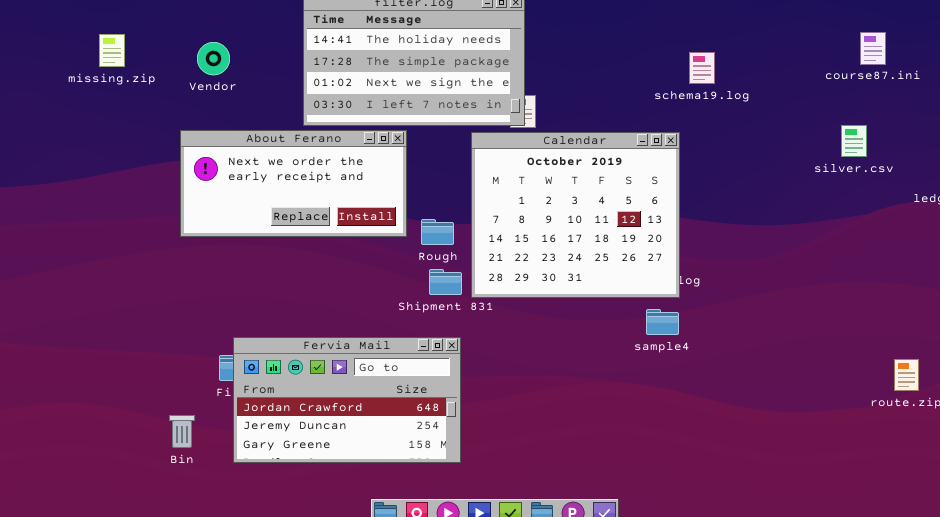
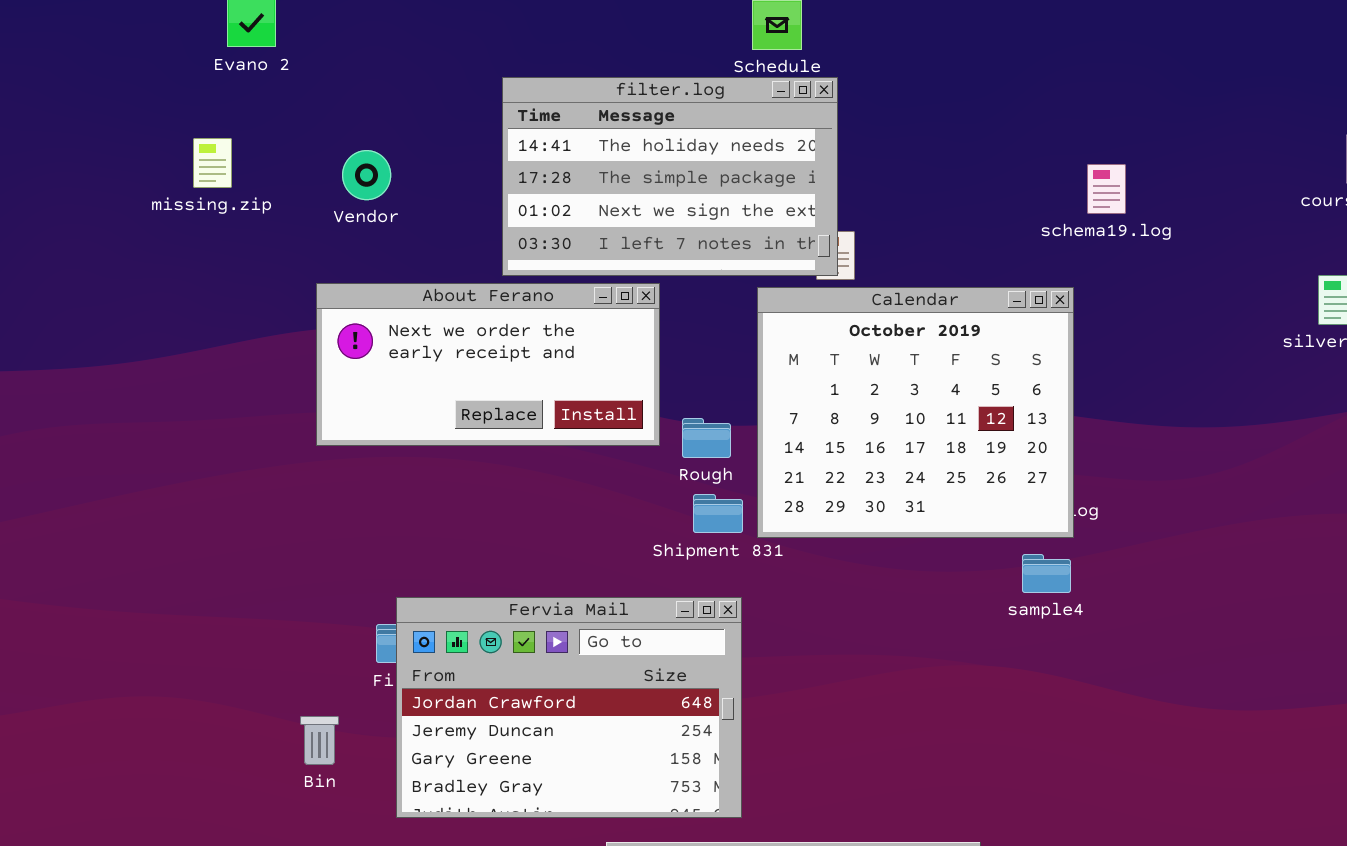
Fervia Mail: [233,337,461,463] -> [396,597,742,818], resized

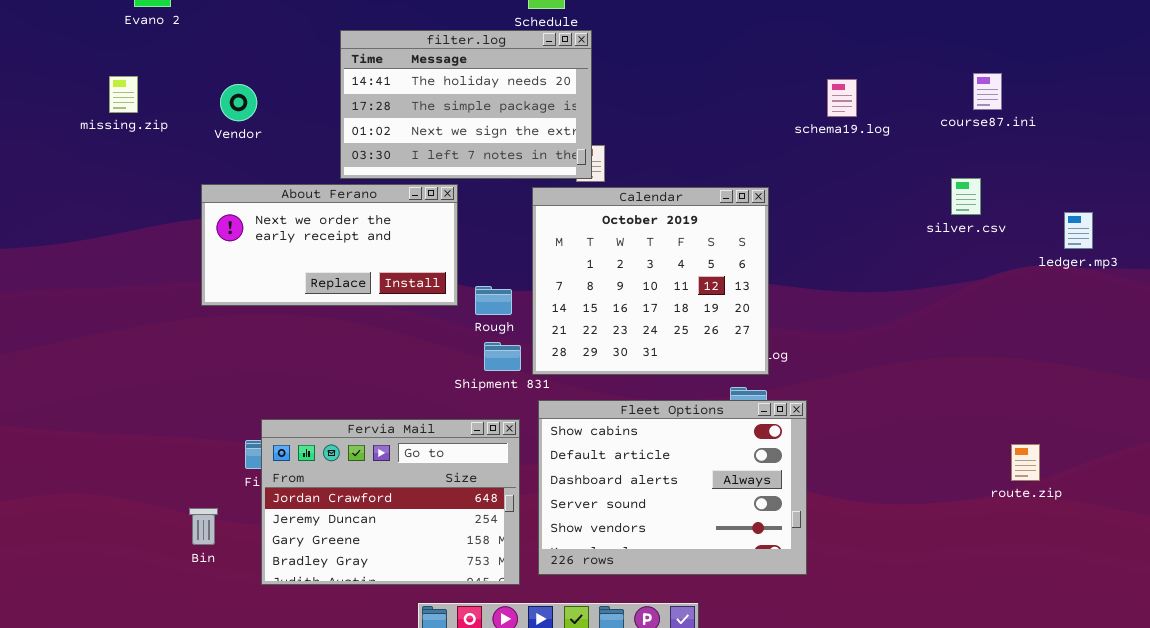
schema19.log: [1087,164,1126,214] -> [827,79,857,117], moved
Fleet Options: none -> [538,400,807,575], opened

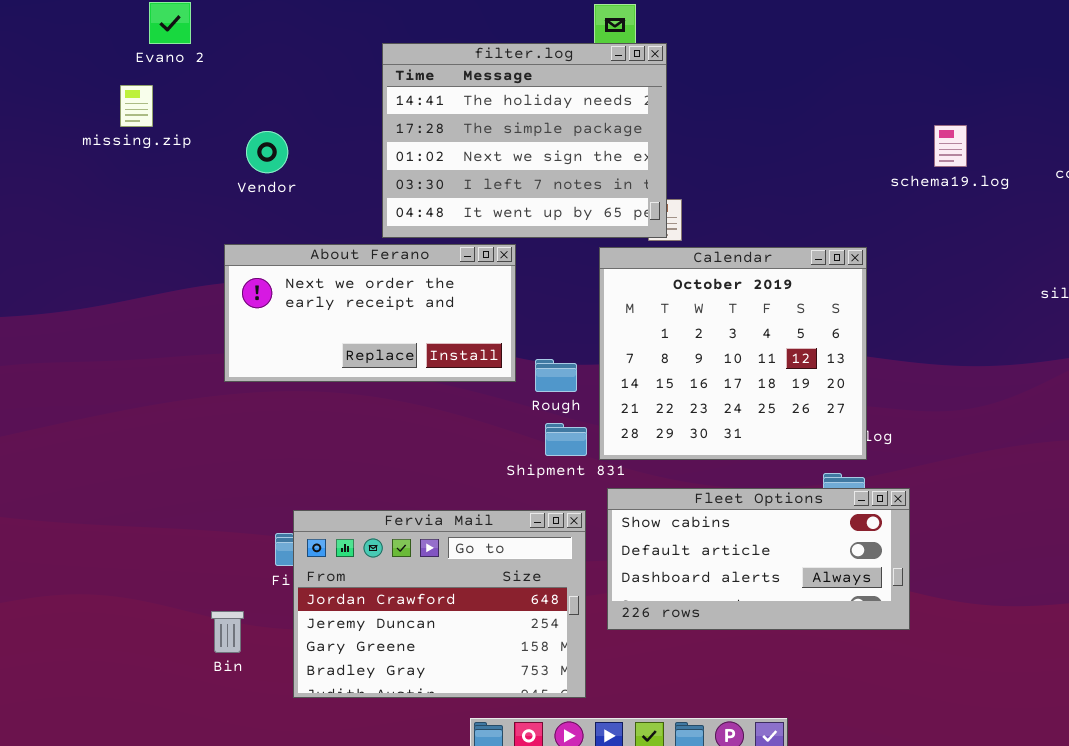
filter.log: [340,30,592,179] -> [382,43,667,238], resized
missing.zip: [109,76,138,113] -> [120,85,153,127], moved
Fleet Options: [538,400,807,575] -> [607,488,910,630], resized

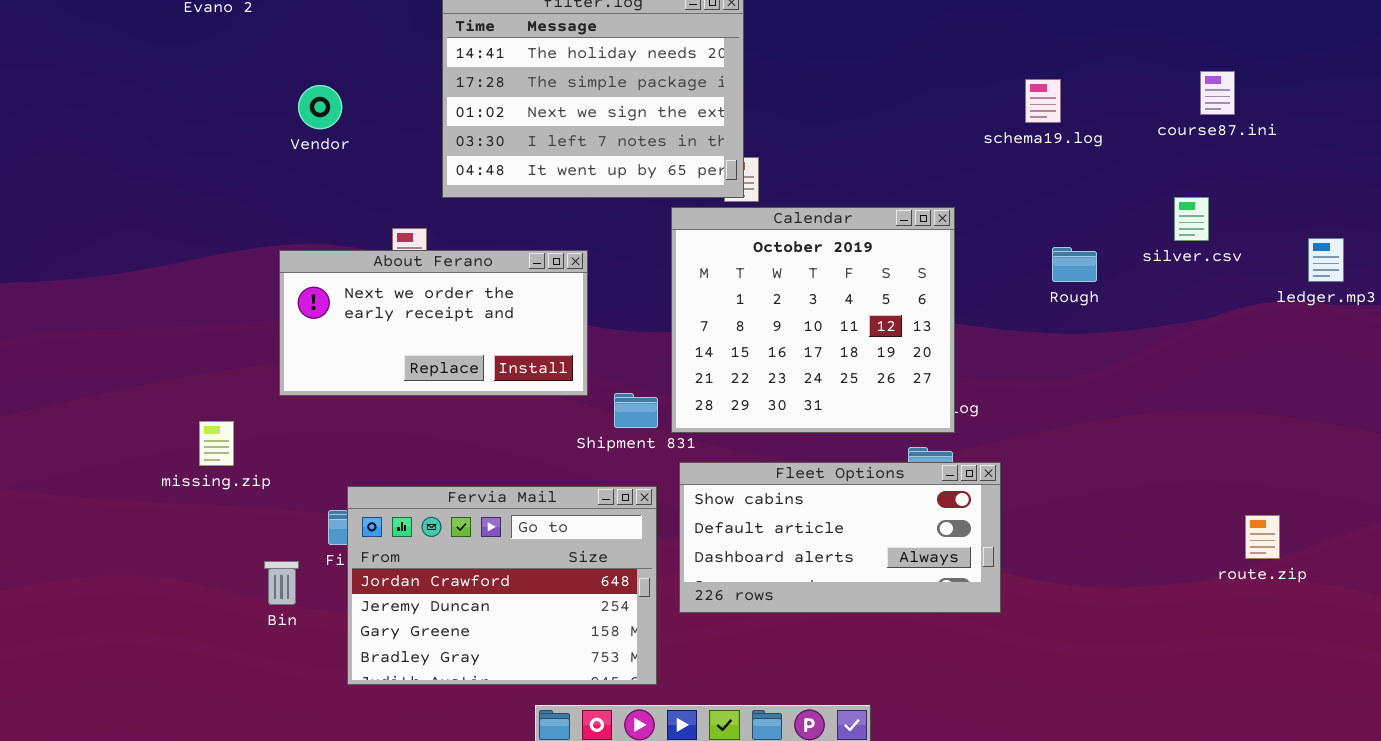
missing.zip: [120,85,153,127] -> [199,421,234,466], moved
About Ferano: [224,244,516,382] -> [279,250,588,396], moved
Rough: [535,359,577,392] -> [1052,247,1097,282], moved
Bin: [211,611,244,653] -> [264,561,299,605], moved

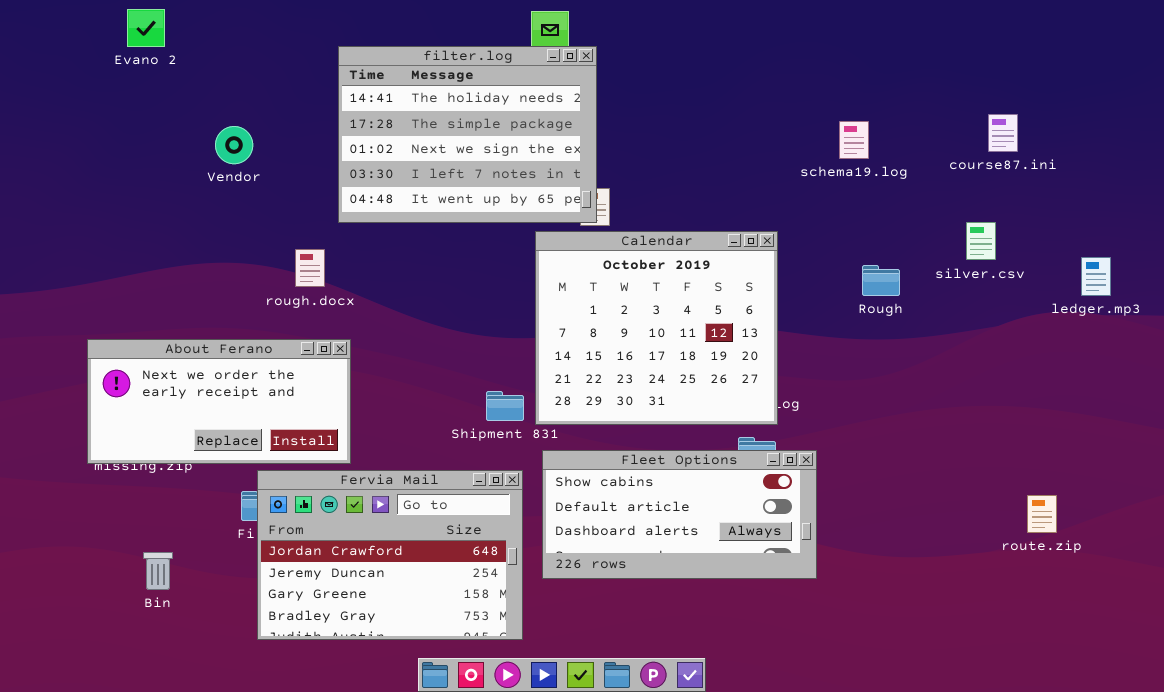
About Ferano: [279,250,588,396] -> [87,339,351,464], moved
Bin: [264,561,299,605] -> [143,552,173,590], moved

